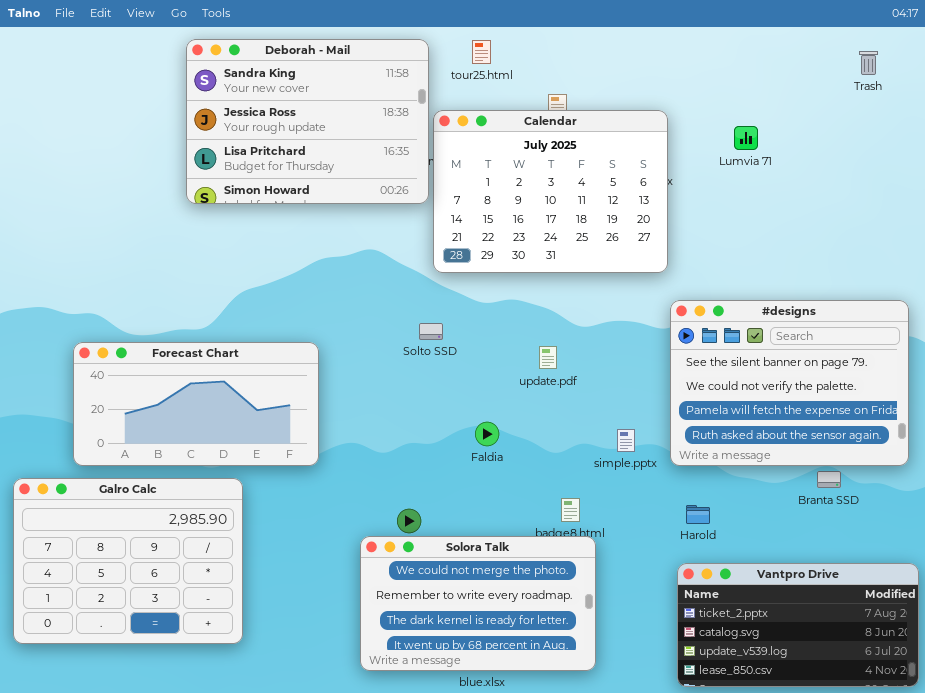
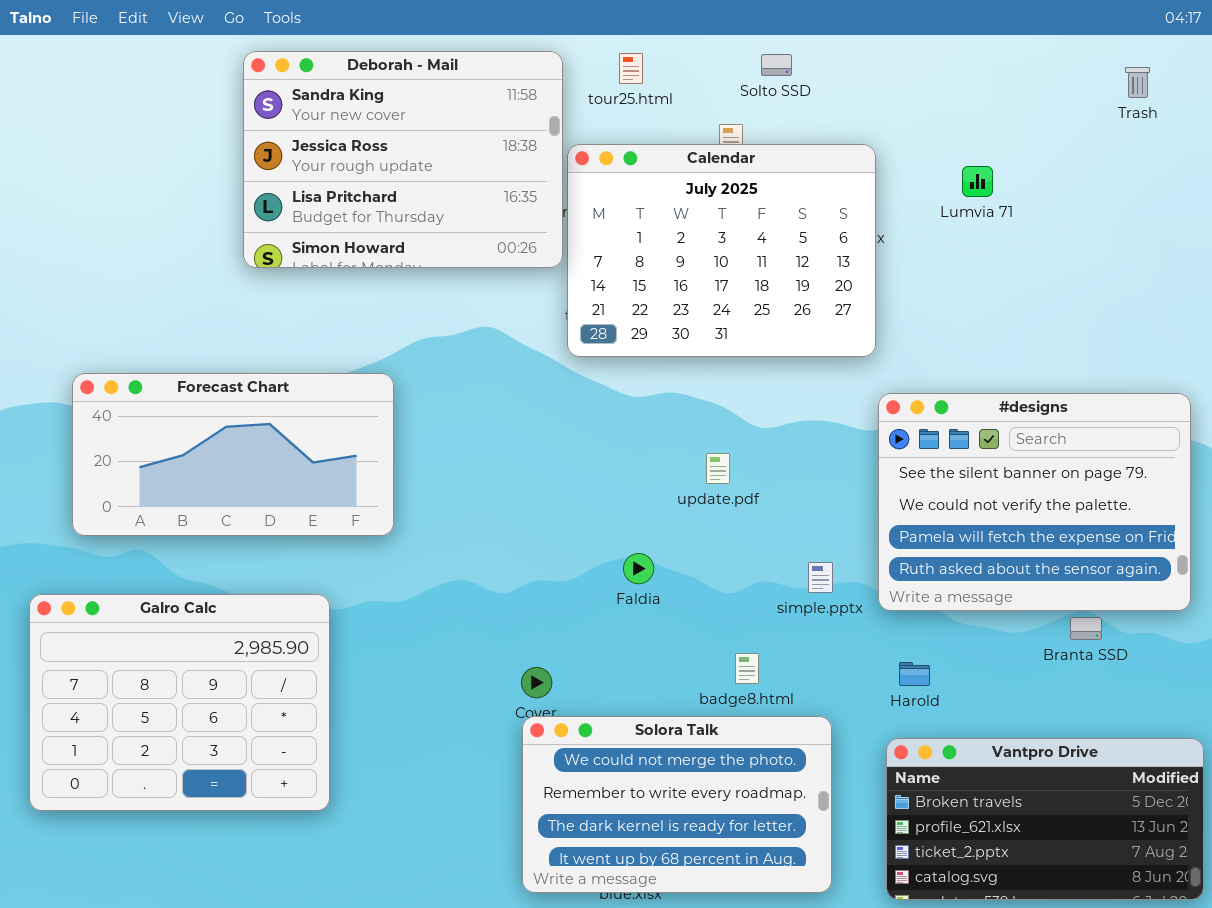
Solto SSD: [419,323,443,340] -> [761,54,792,76], moved
Forecast Chart: [73,342,319,466] -> [72,373,394,536], moved
Galro Calc: [13,478,243,644] -> [29,594,330,811], moved
Solora Talk: [360,536,596,671] -> [522,716,832,893], moved
Vantpro Drive: [677,563,919,687] -> [886,738,1204,900], scrolled up 2 rows

